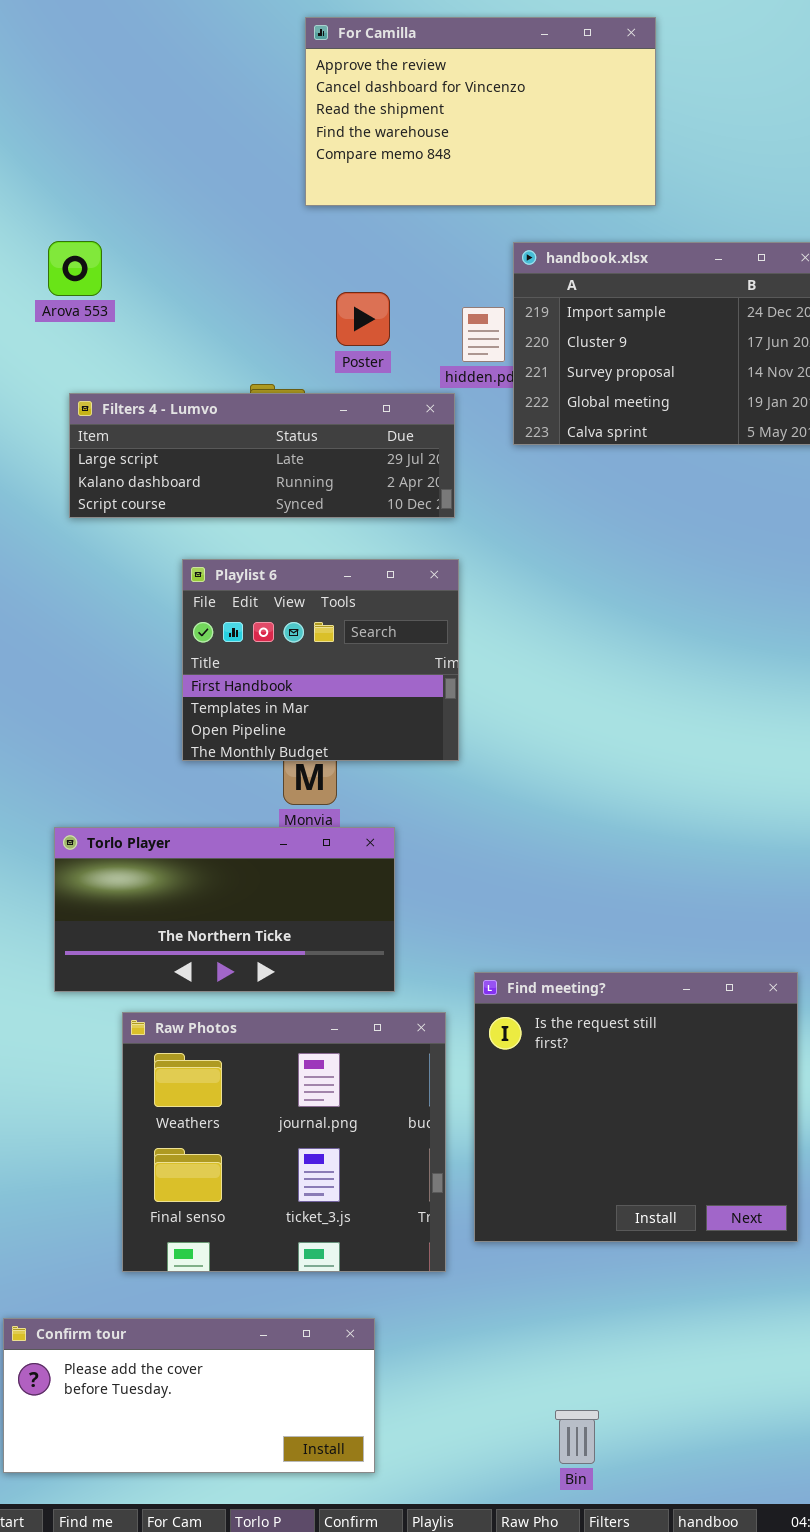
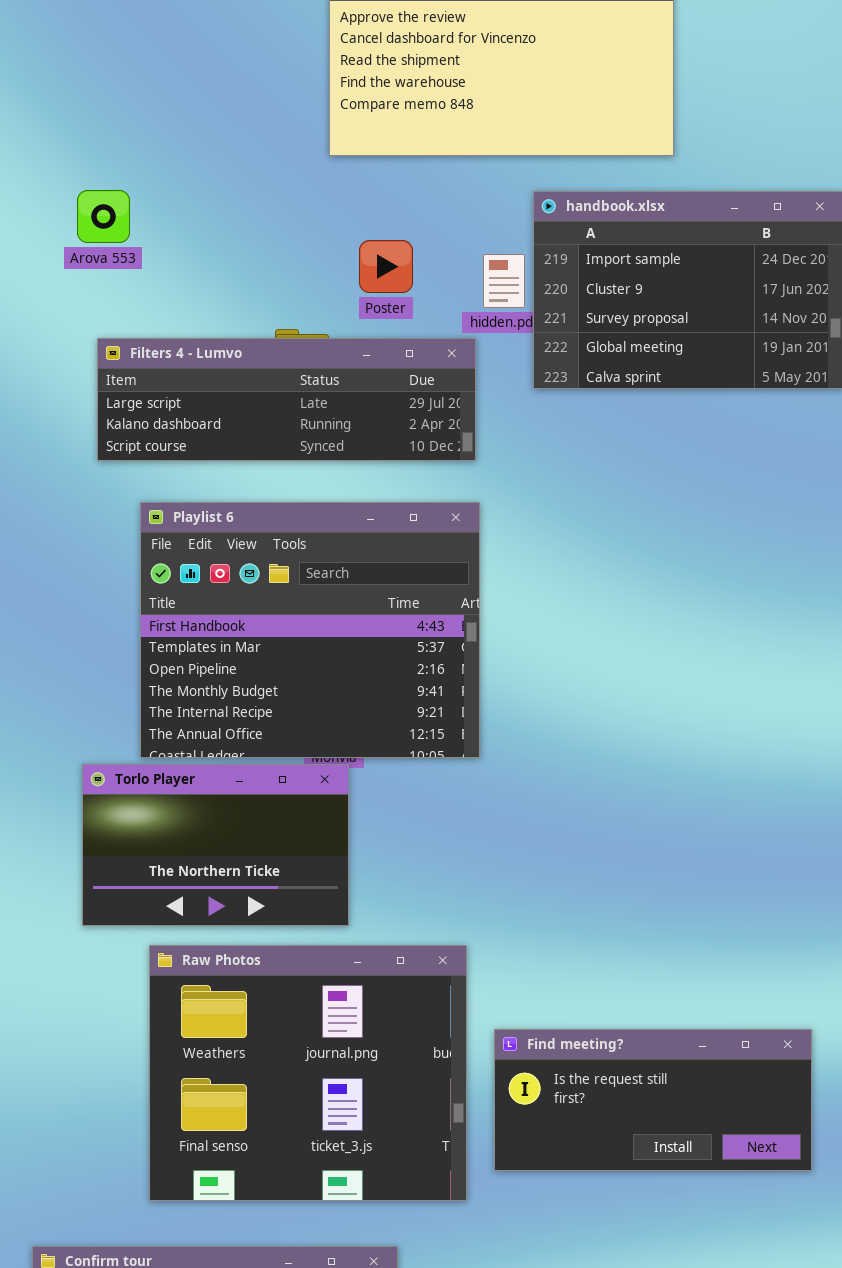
Playlist 6: [182,559,459,761] -> [140,502,480,758], resized
Torlo Player: [54,827,395,992] -> [82,764,349,926], resized
Find meeting?: [474,972,798,1242] -> [494,1029,812,1171], resized

